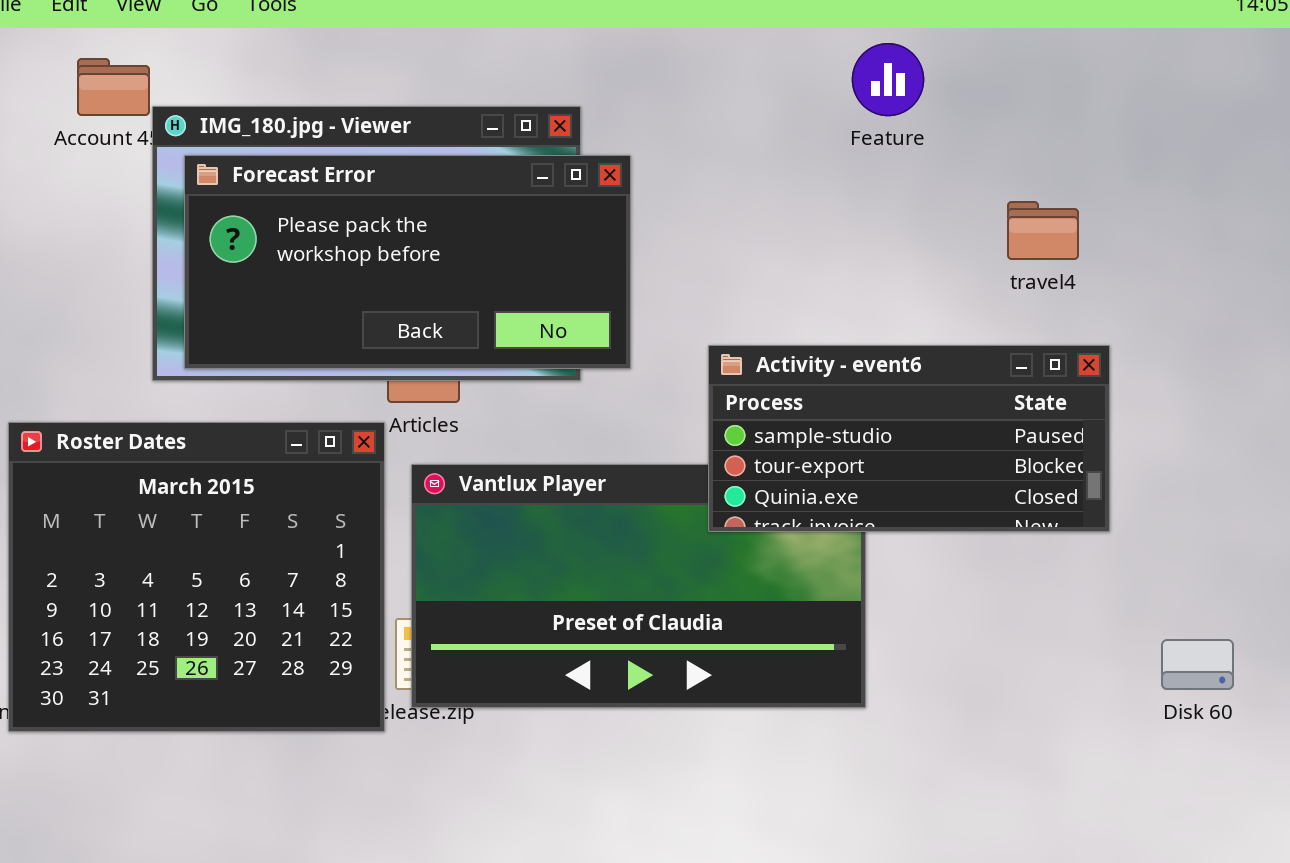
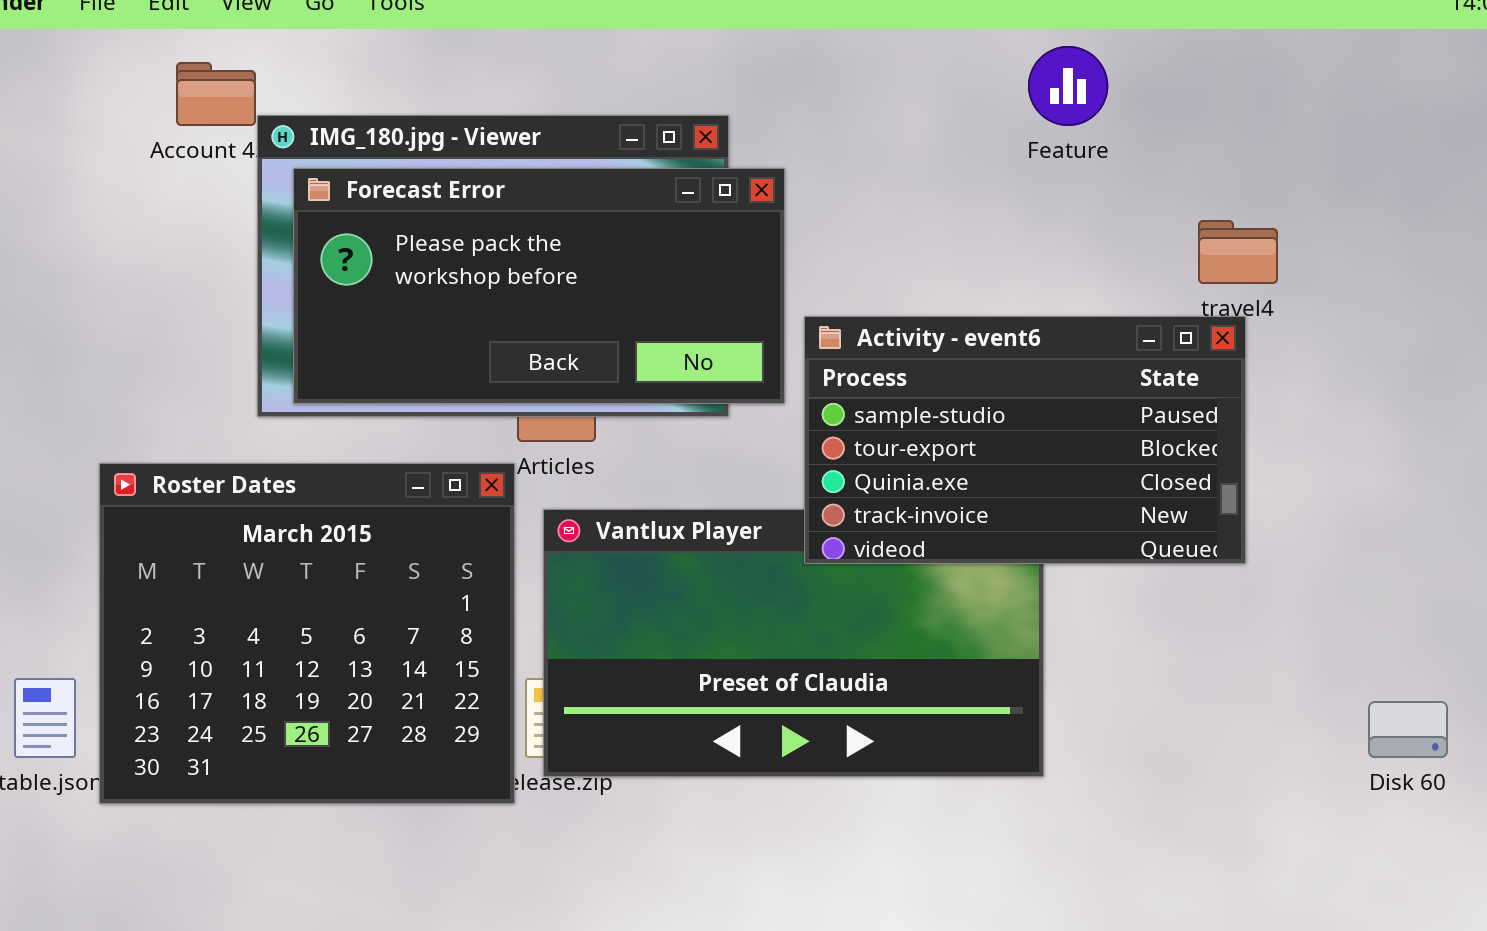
Activity - event6: [708,345,1110,532] -> [804,316,1246,564], moved, resized

